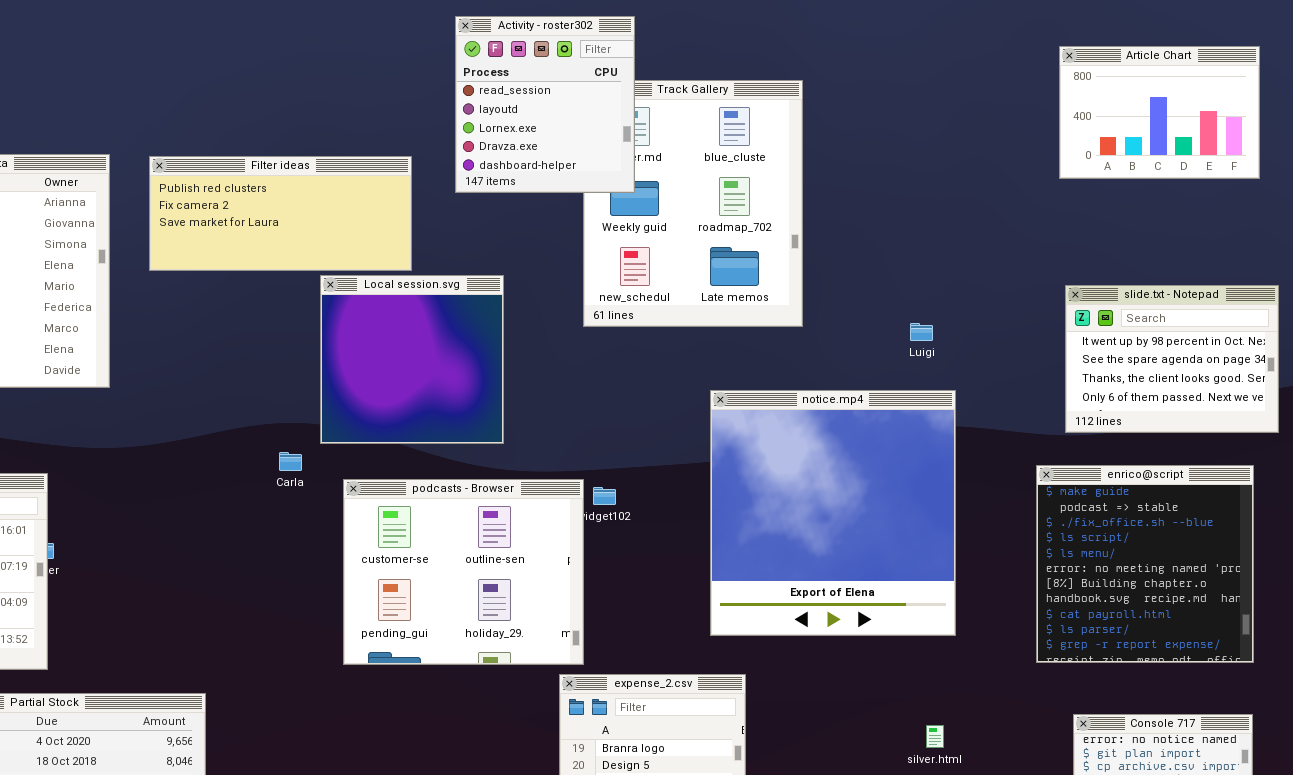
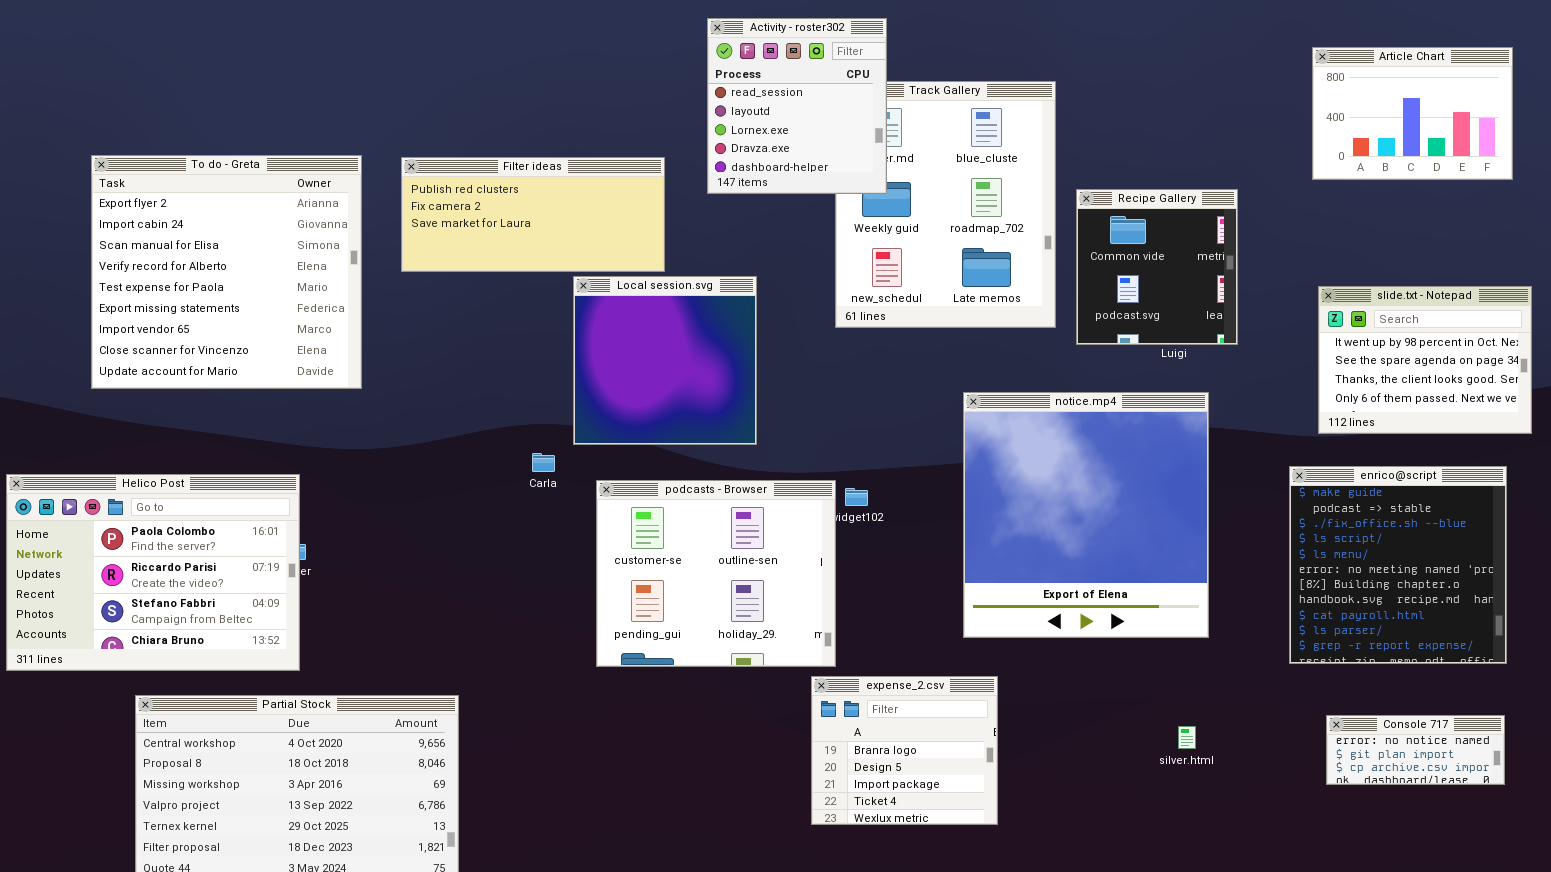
Recipe Gallery: none -> [1076,189,1238,345], opened

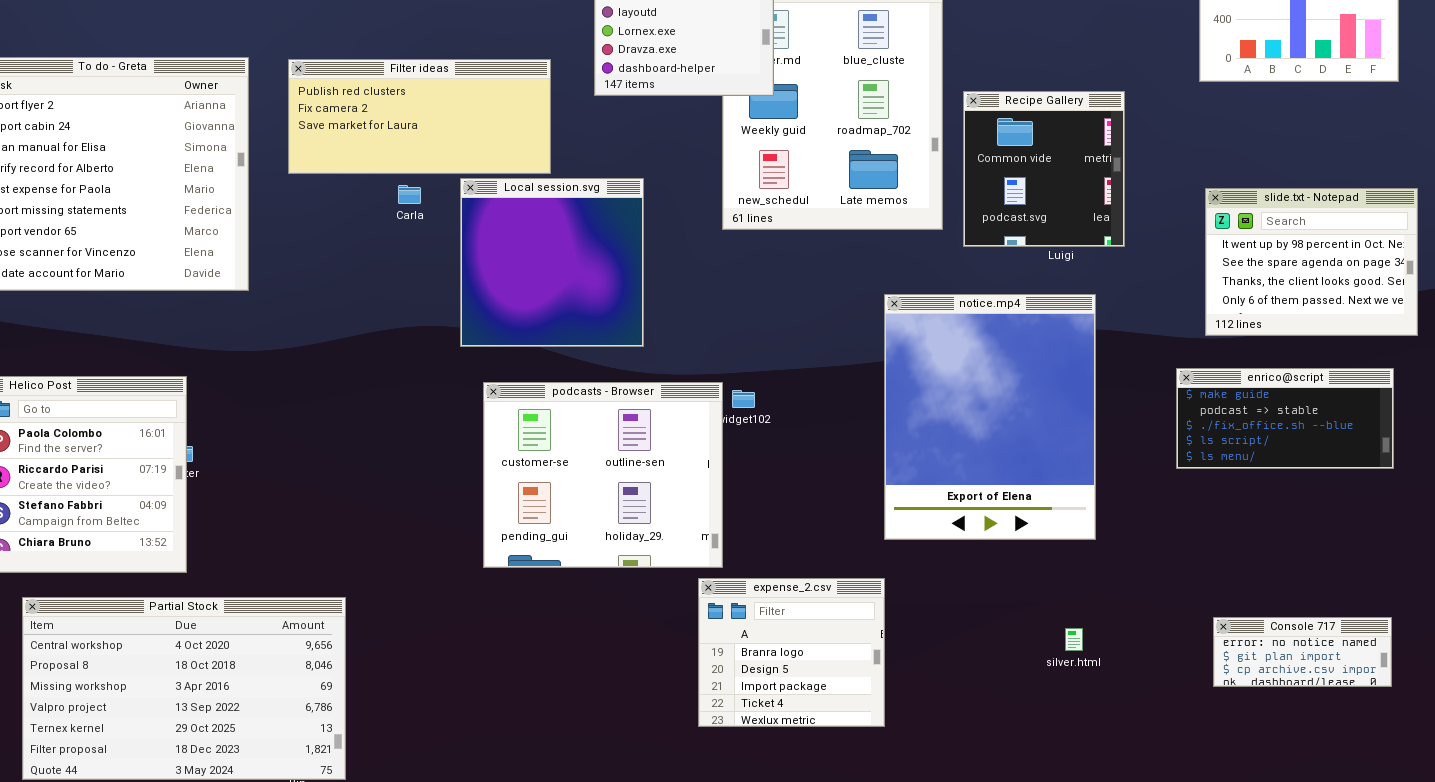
notice.mp4: [963,392,1209,638] -> [884,294,1096,540], resized
Carla: [532,453,555,472] -> [398,185,421,204], moved
enrico@script: [1289,466,1507,664] -> [1176,368,1394,469], resized

